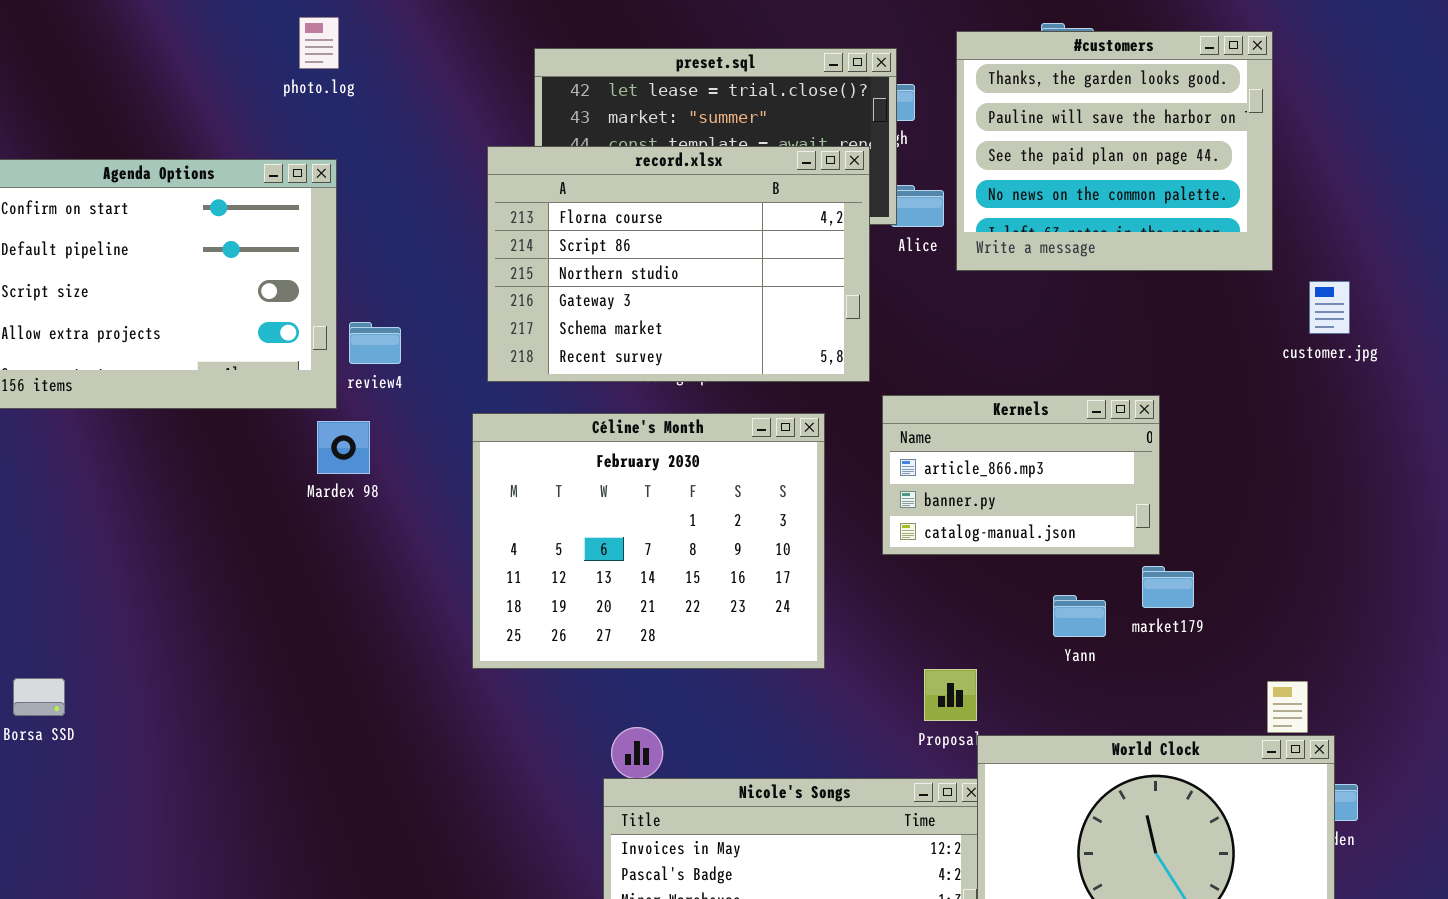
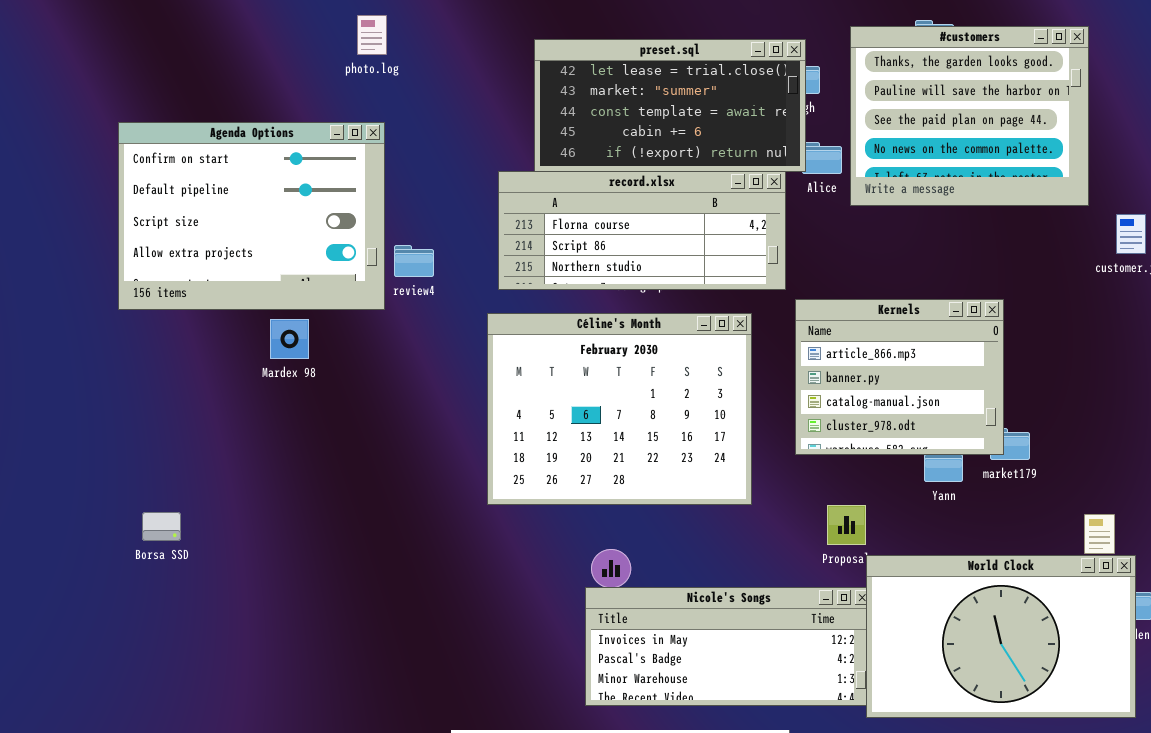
record.xlsx: [487,146,870,382] -> [498,171,786,290], resized
Kernels: [882,395,1160,555] -> [795,299,1004,455], resized
Mardex 98: [317,421,370,474] -> [270,319,309,359], moved

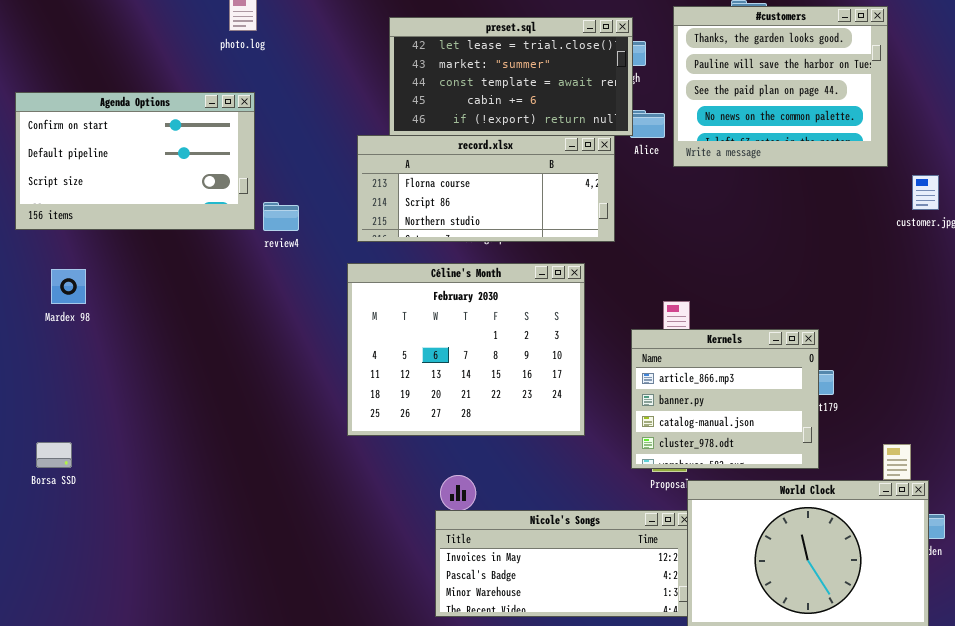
Agenda Options: [118,122,385,310] -> [15,92,255,230], resized
Kernels: [795,299,1004,455] -> [631,329,819,469], moved
Mardex 98: [270,319,309,359] -> [51,269,86,304], moved

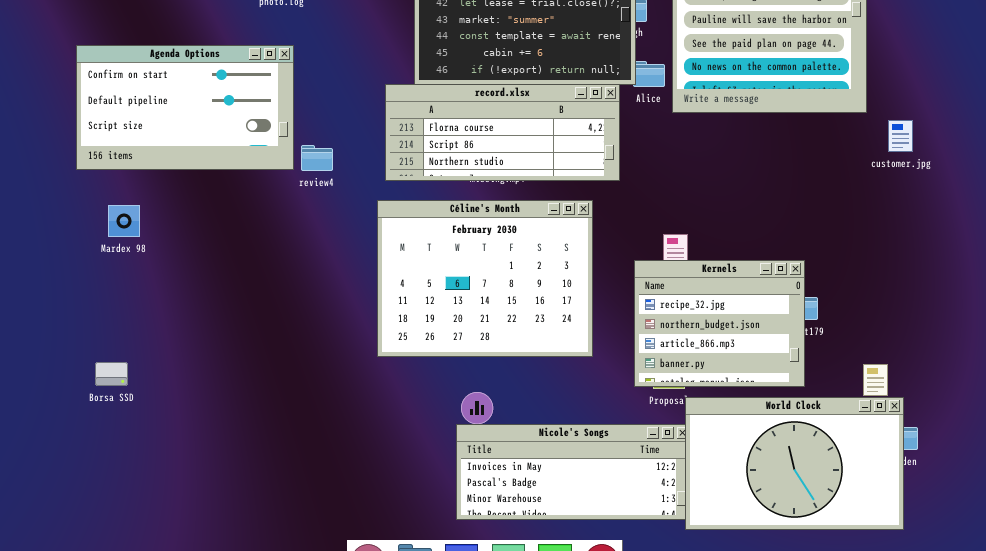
Kernels: [631,329,819,469] -> [634,260,805,387], scrolled up 2 rows

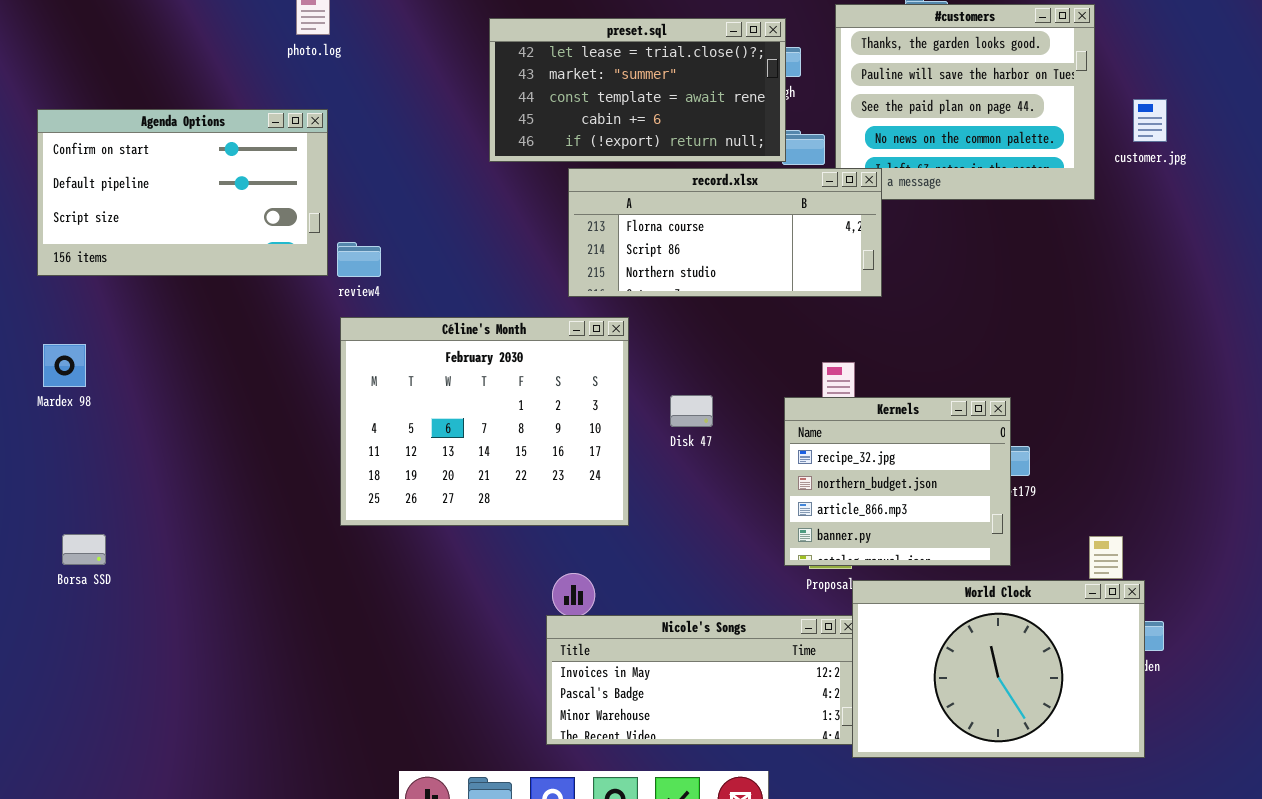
record.xlsx: [385,84,620,181] -> [568,168,882,297], moved
customer.jpg: [888,120,913,152] -> [1133,99,1167,142], moved
Céline's Month: [377,200,593,357] -> [340,317,629,526], moved
Mardex 98: [108,205,140,237] -> [43,344,86,387], moved

